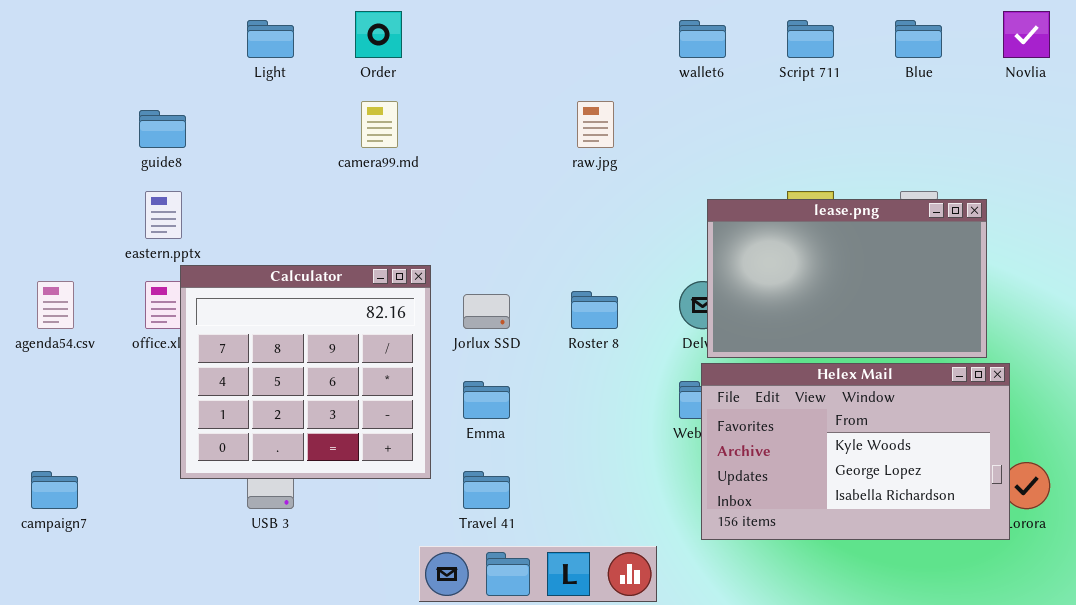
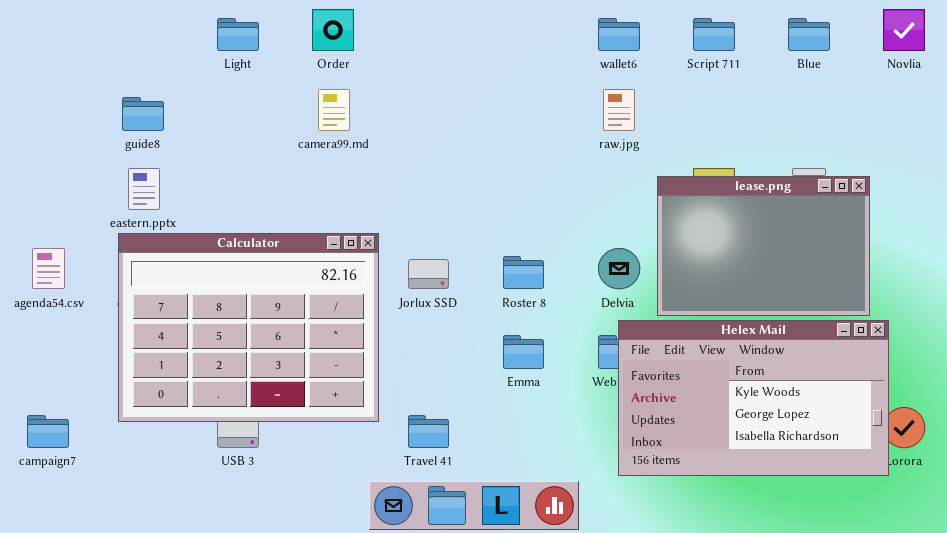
raw.jpg: [577,101,614,148] -> [603,89,635,131], moved
lease.png: [707,199,987,358] -> [657,176,870,316], resized
Calculator: [180,265,431,479] -> [118,233,379,422], resized
Emma: [463,381,510,419] -> [503,335,544,369], moved

